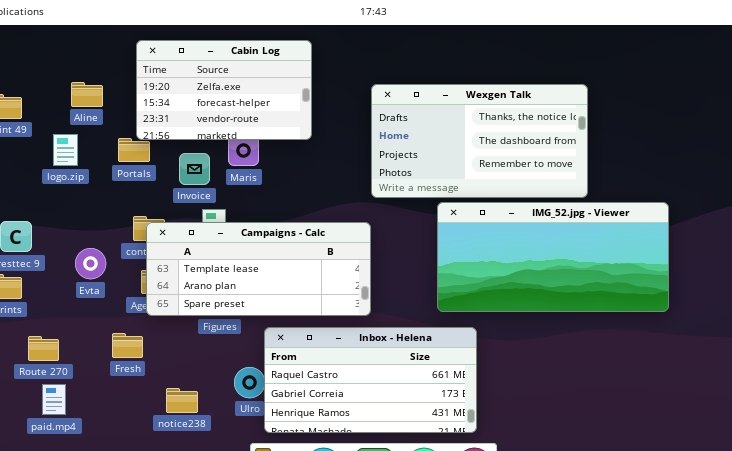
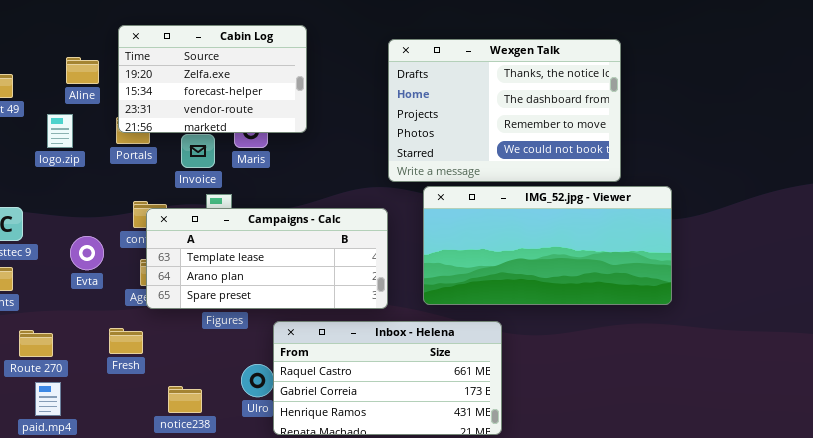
Cabin Log: [136,40,312,140] -> [118,25,307,133], moved
Wexgen Talk: [371,84,588,198] -> [388,39,621,182], resized
IMG_52.jpg - Viewer: [437,202,669,312] -> [423,186,672,305], moved

